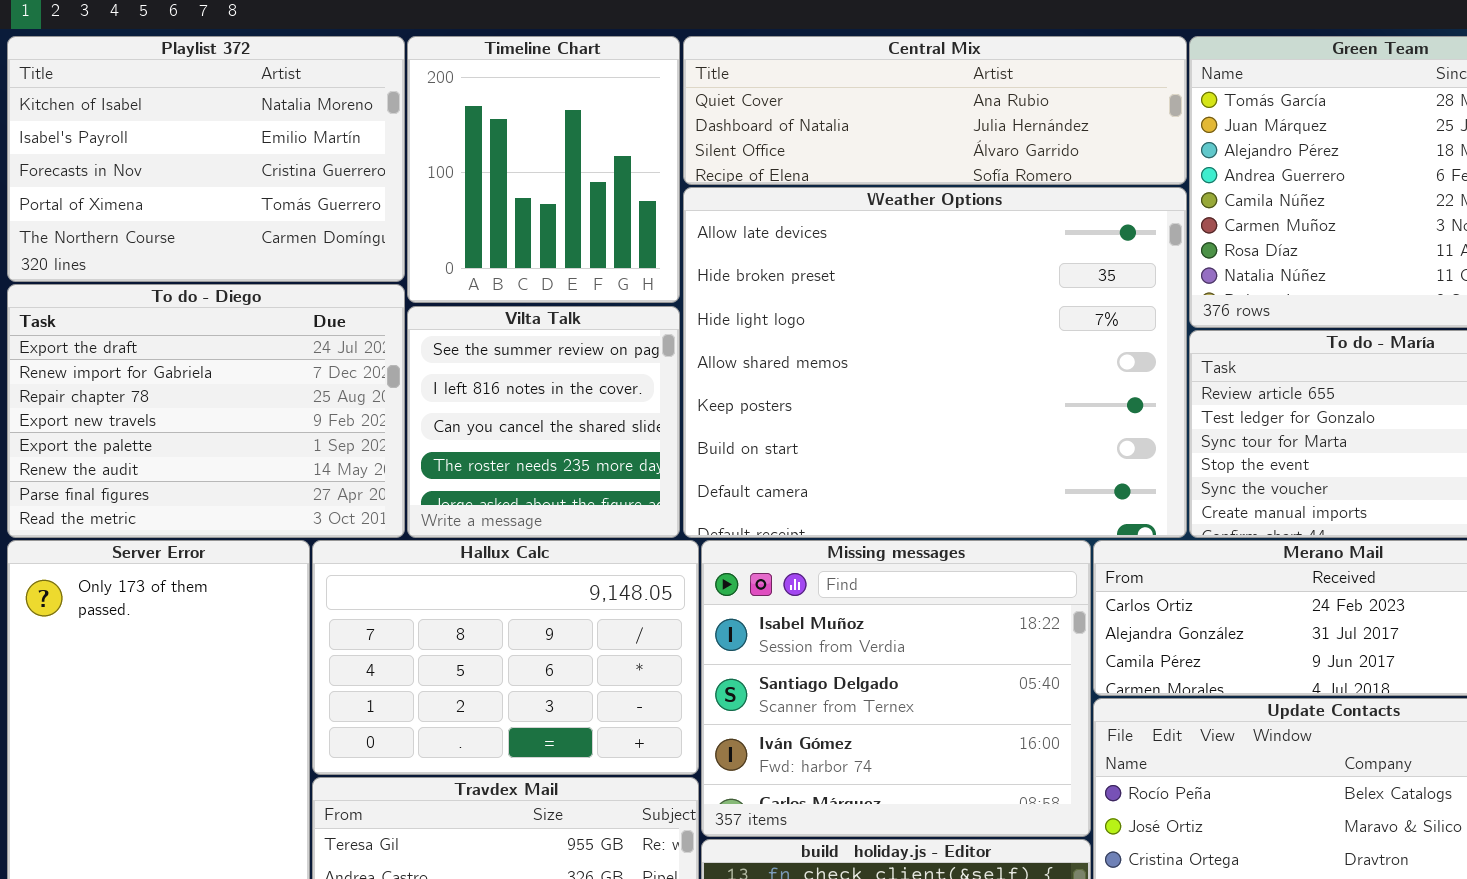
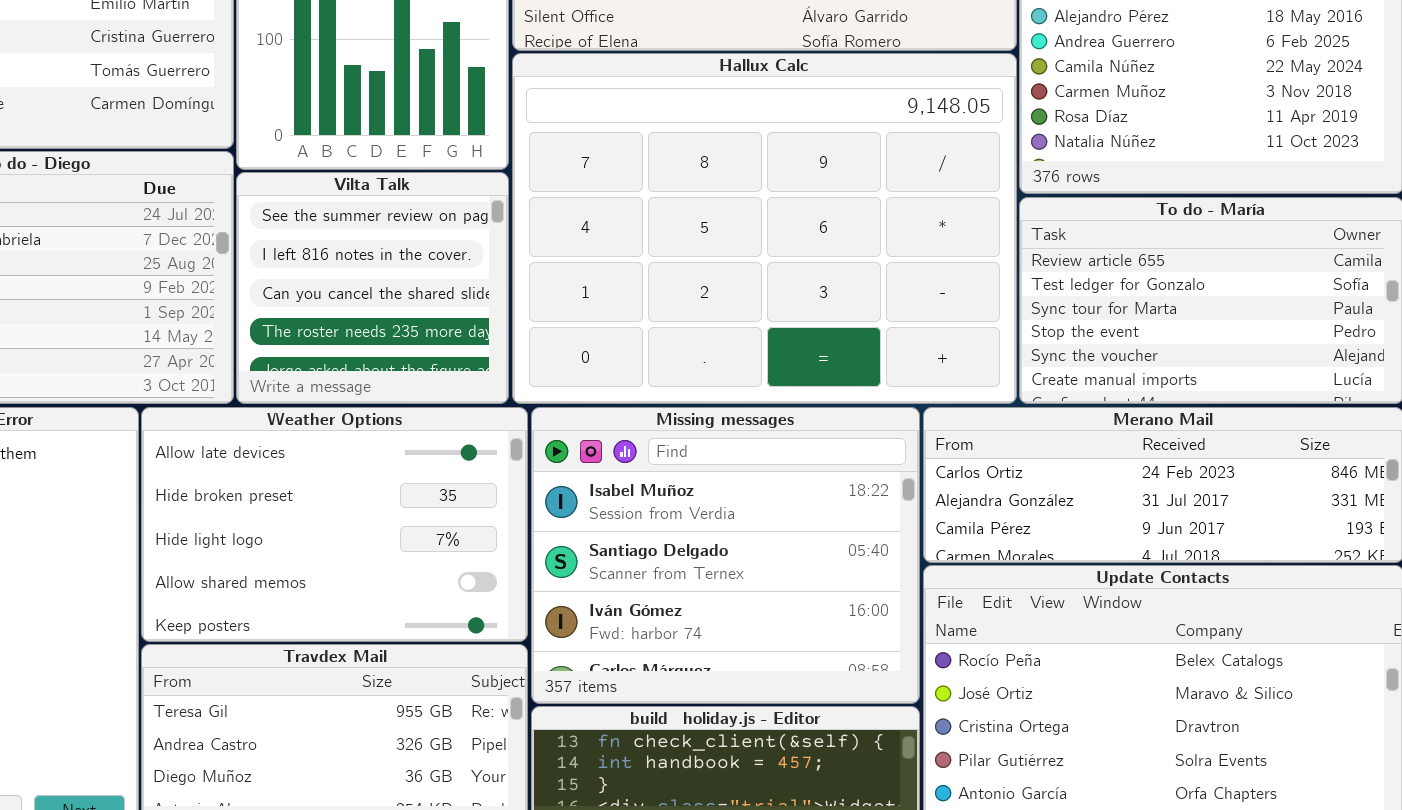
Weather Options: [683,187,1187,538] -> [141,407,528,642], moved, resized
Hallux Calc: [312,540,699,775] -> [512,53,1017,404], moved, resized

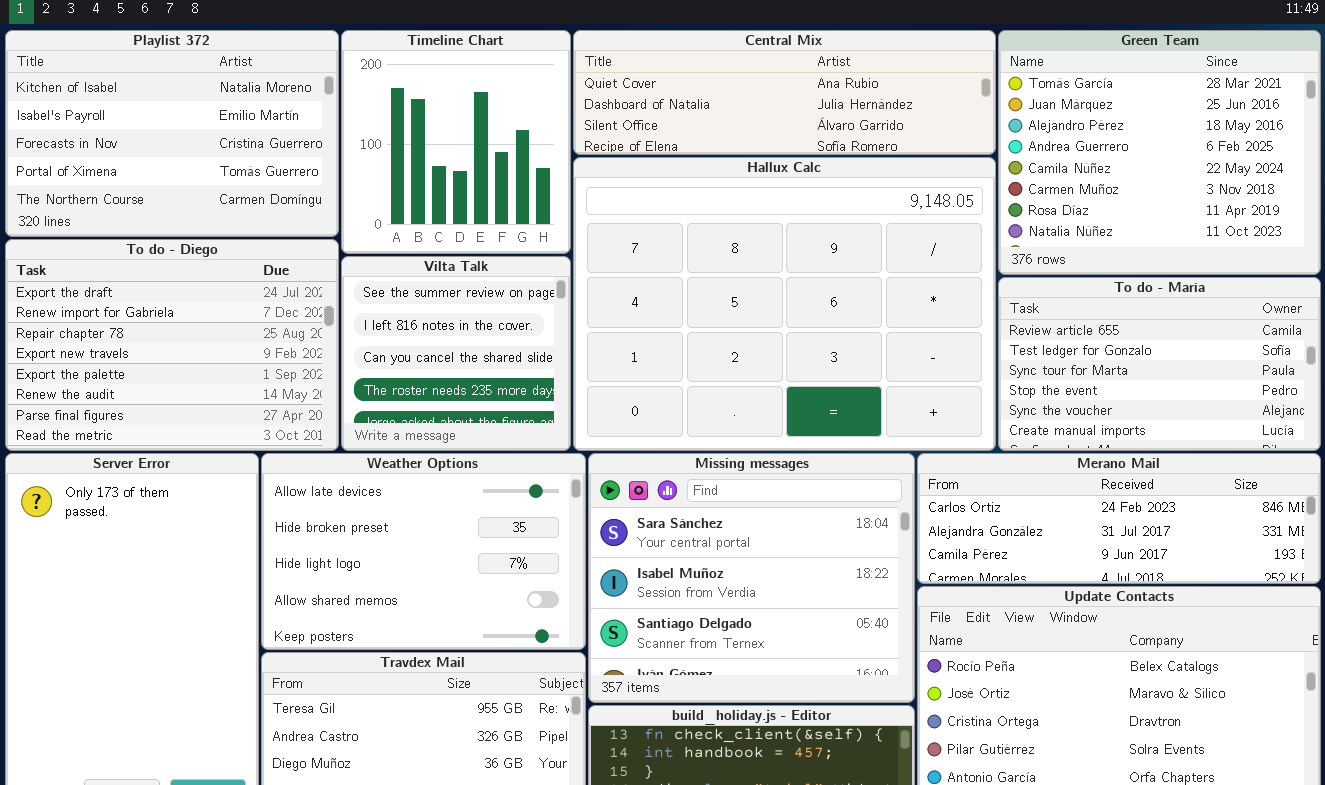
Missing messages: [531,407,920,704] -> [588,453,915,703], scrolled up 1 row

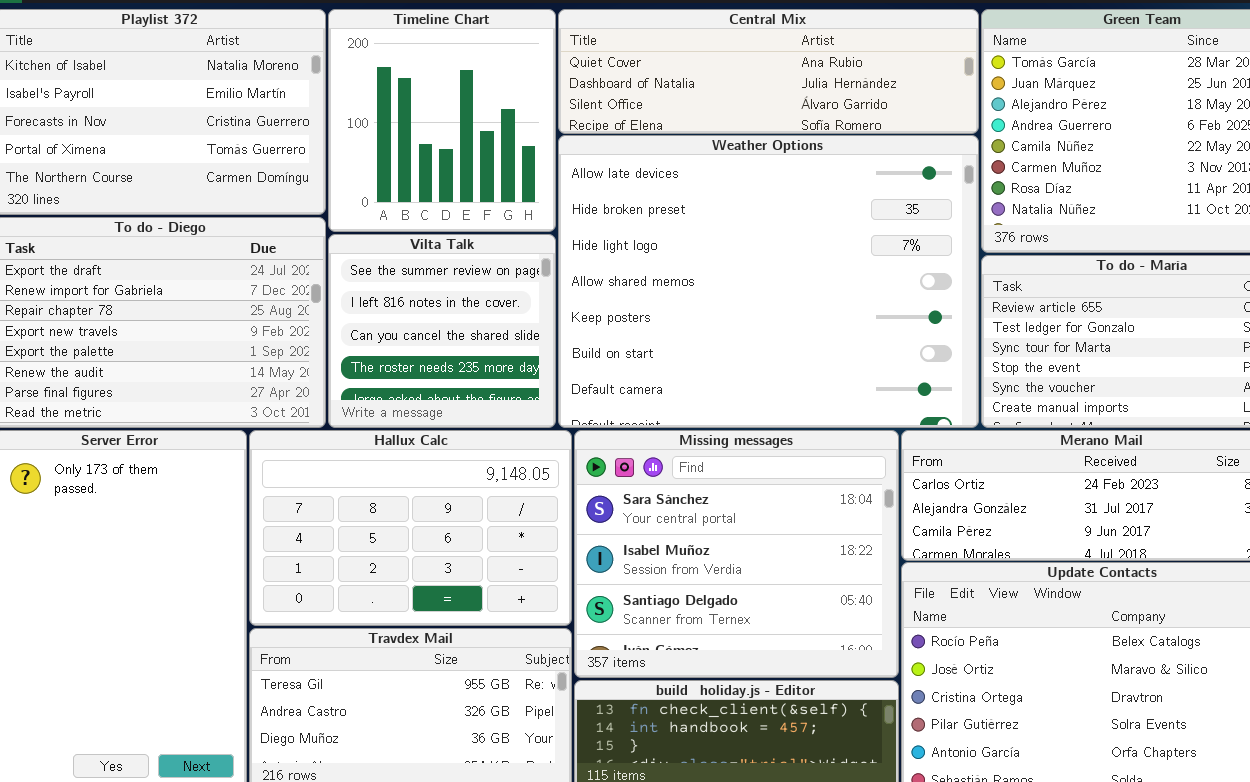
Hallux Calc: [573,157,996,451] -> [249,430,572,626], moved, resized
Weather Options: [261,453,586,650] -> [558,135,979,428], moved, resized

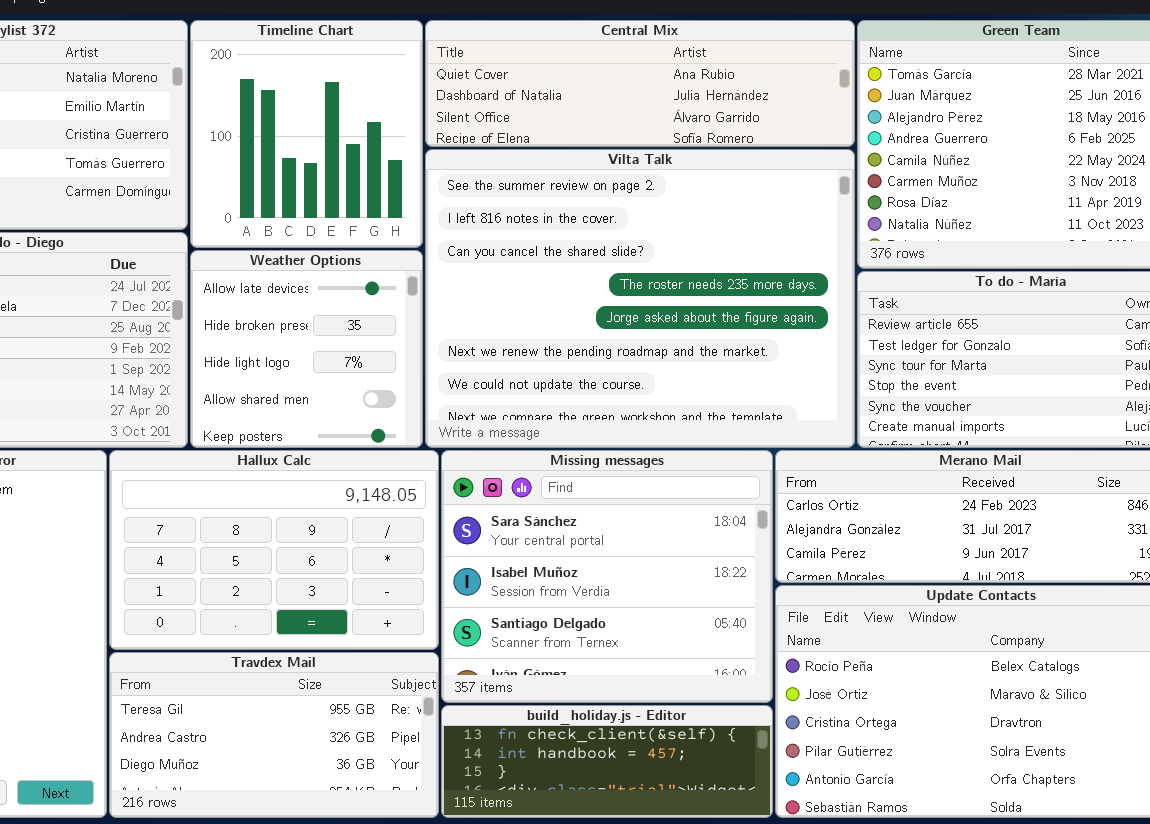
Weather Options: [558,135,979,428] -> [190,250,423,448], moved, resized
Vilta Talk: [328,234,556,428] -> [425,149,855,448], moved, resized

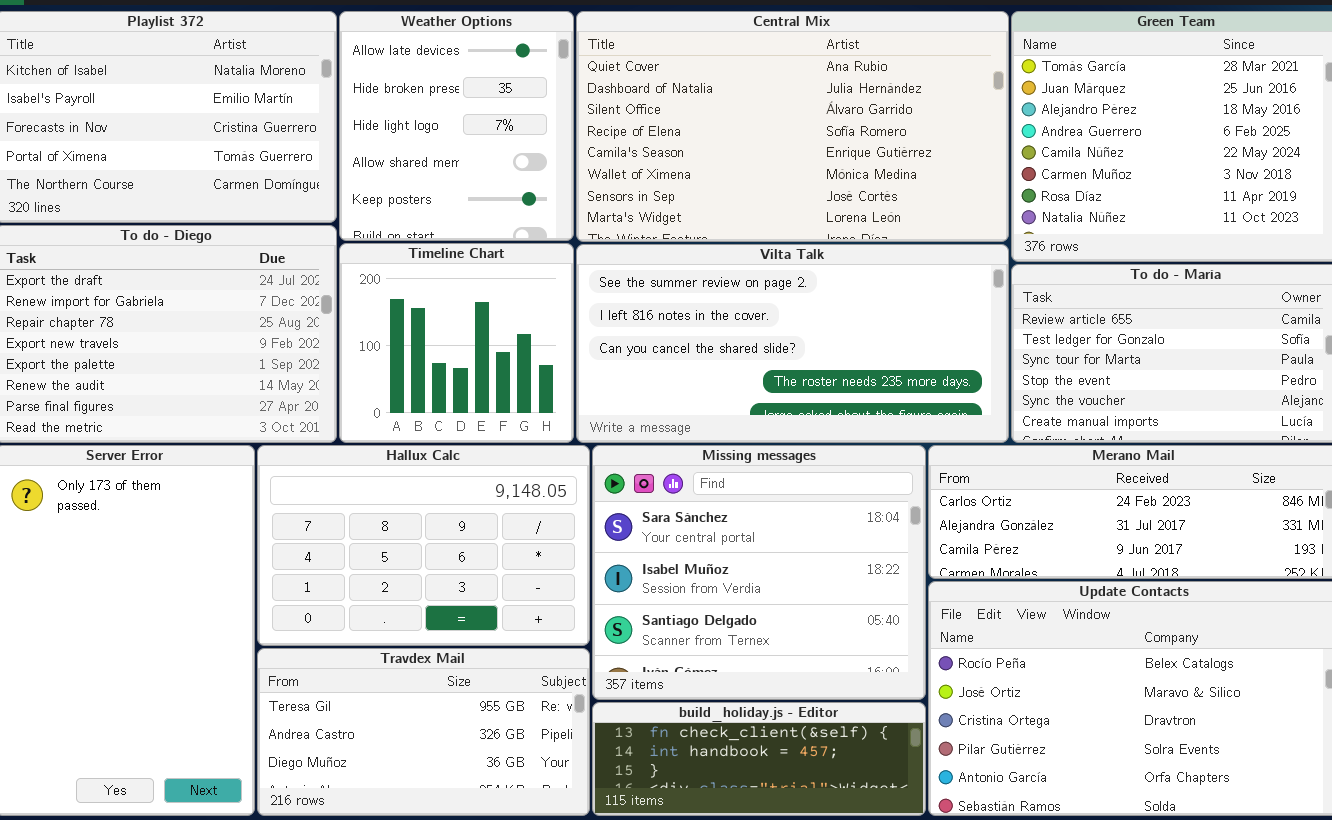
Timeline Chart: [190,20,423,248] -> [339,243,574,443], moved, resized
Central Mix: [425,20,855,147] -> [576,11,1009,242], resized
Vilta Talk: [425,149,855,448] -> [576,244,1009,443], resized
Weather Options: [190,250,423,448] -> [339,11,574,241], moved, resized

